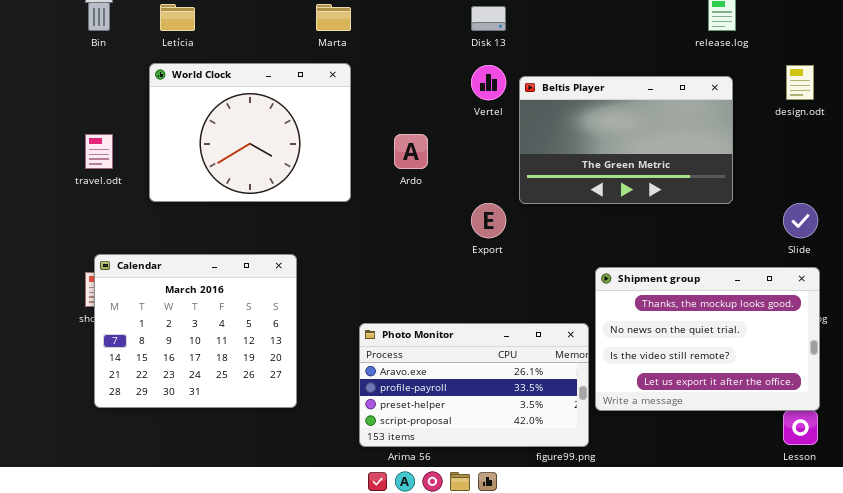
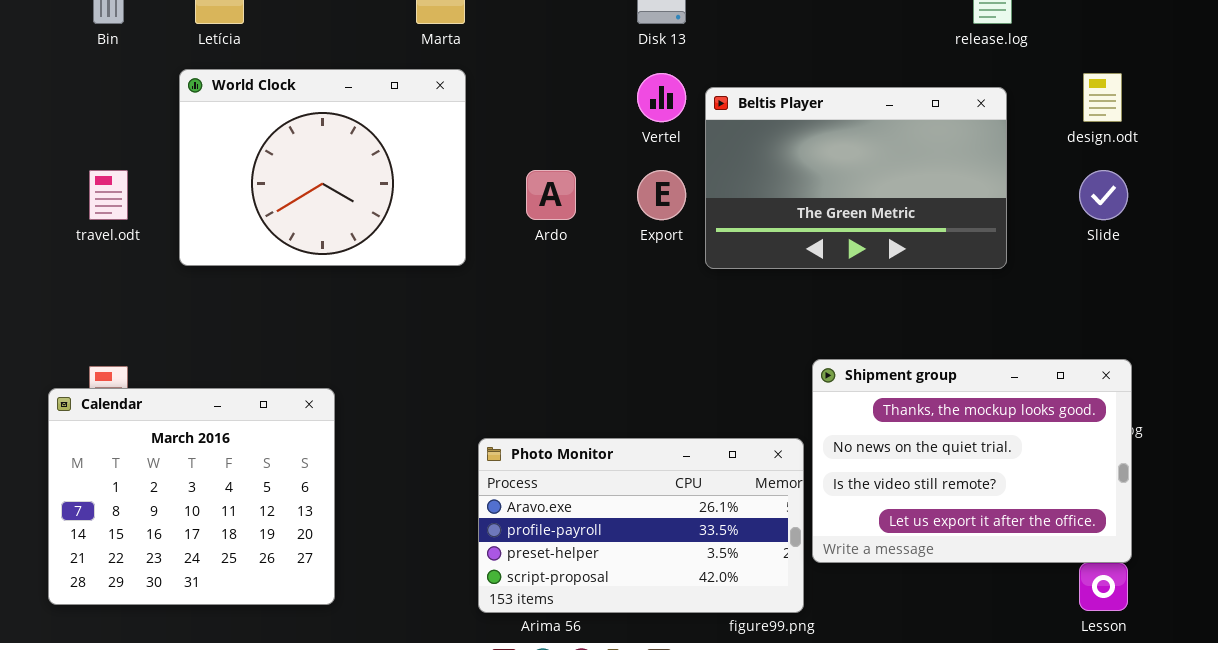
Export: [471,203,506,238] -> [637,170,686,220], moved
Slide: [783,203,818,238] -> [1079,170,1128,220], moved
Calendar: [94,254,297,408] -> [48,388,335,605], moved

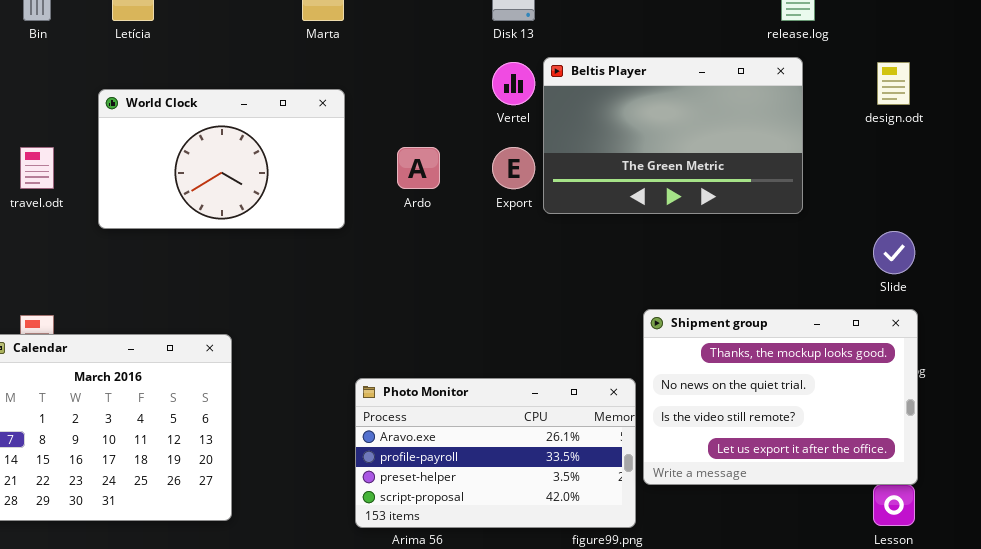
World Clock: [179,69,466,266] -> [98,89,345,229], resized
Beltis Player: [705,87,1007,269] -> [543,57,803,214], moved
Slide: [1079,170,1128,220] -> [873,231,915,274], moved

